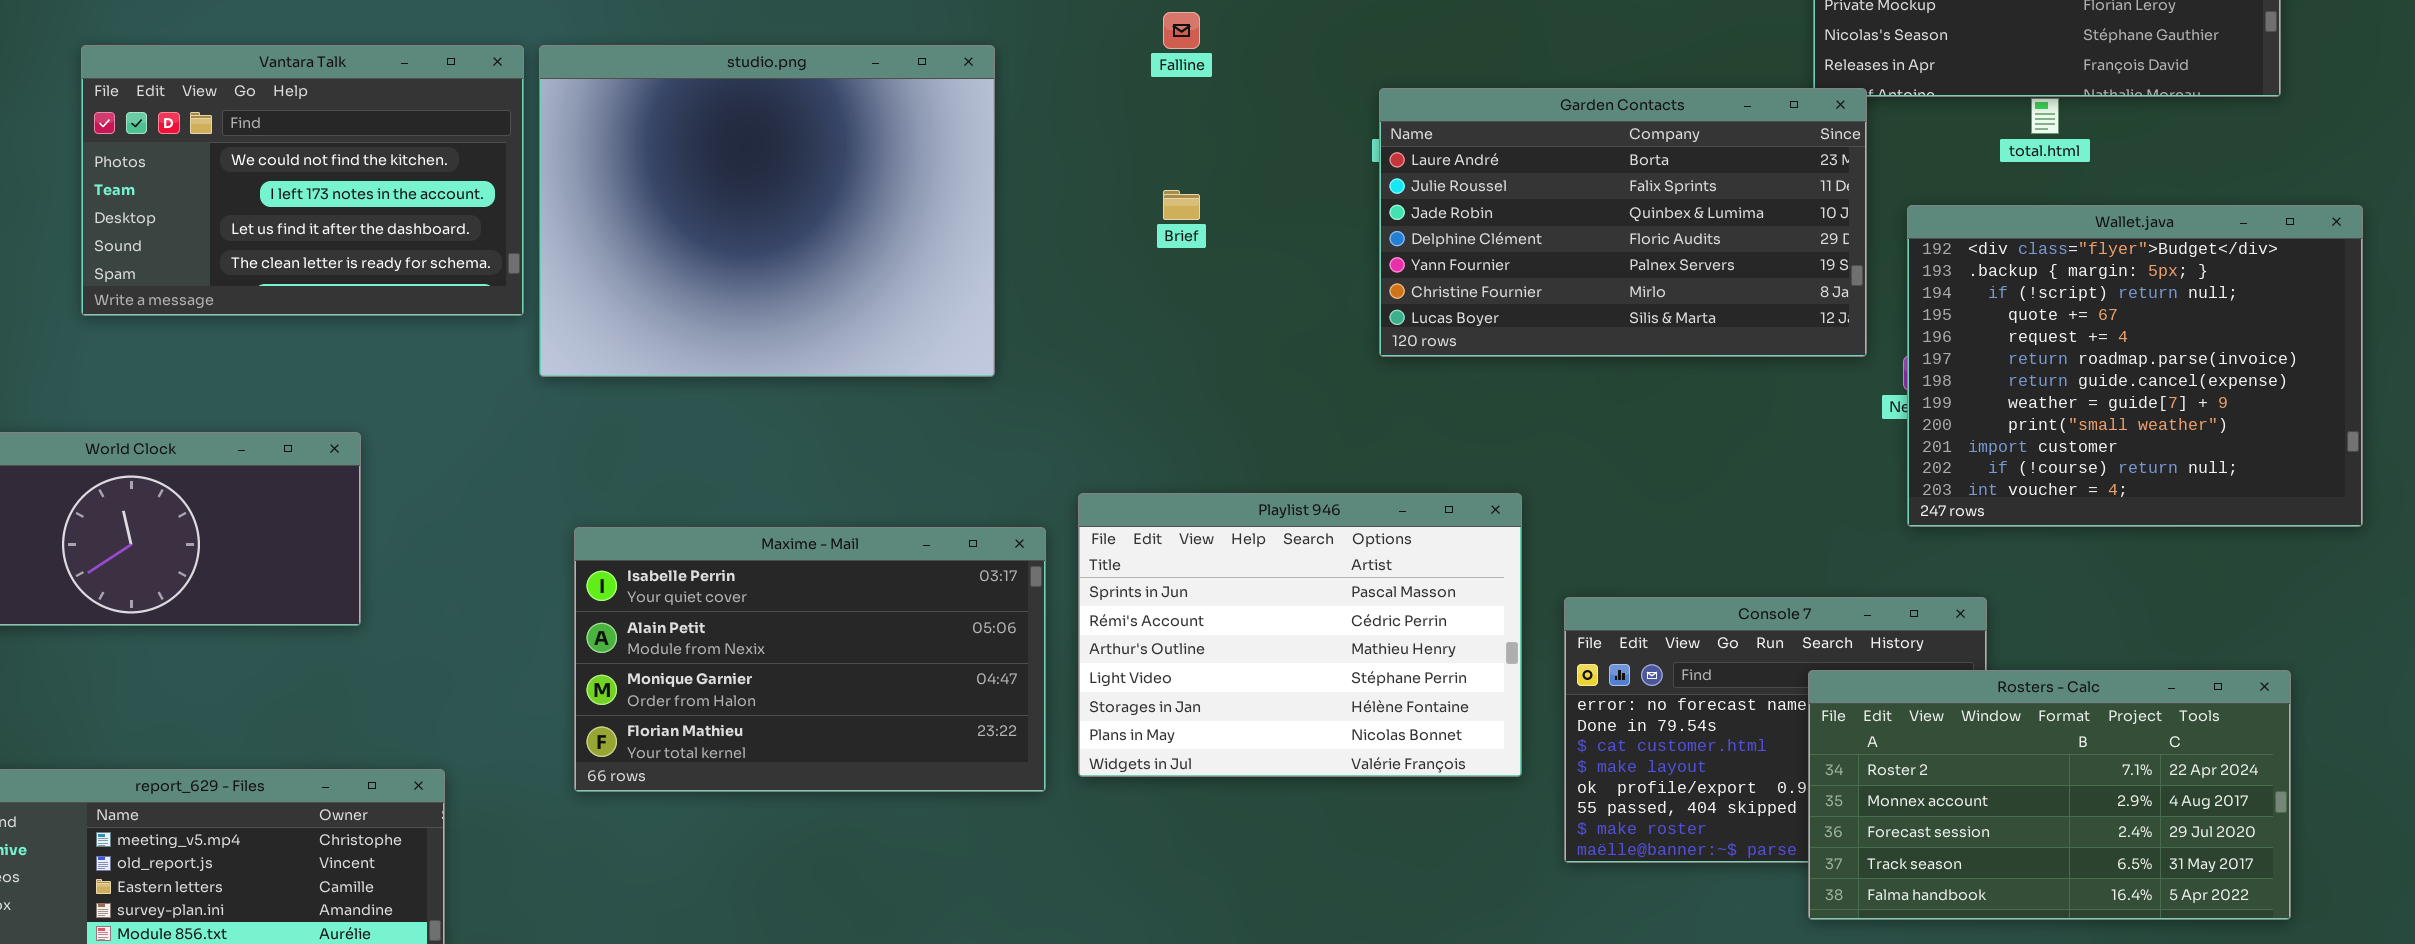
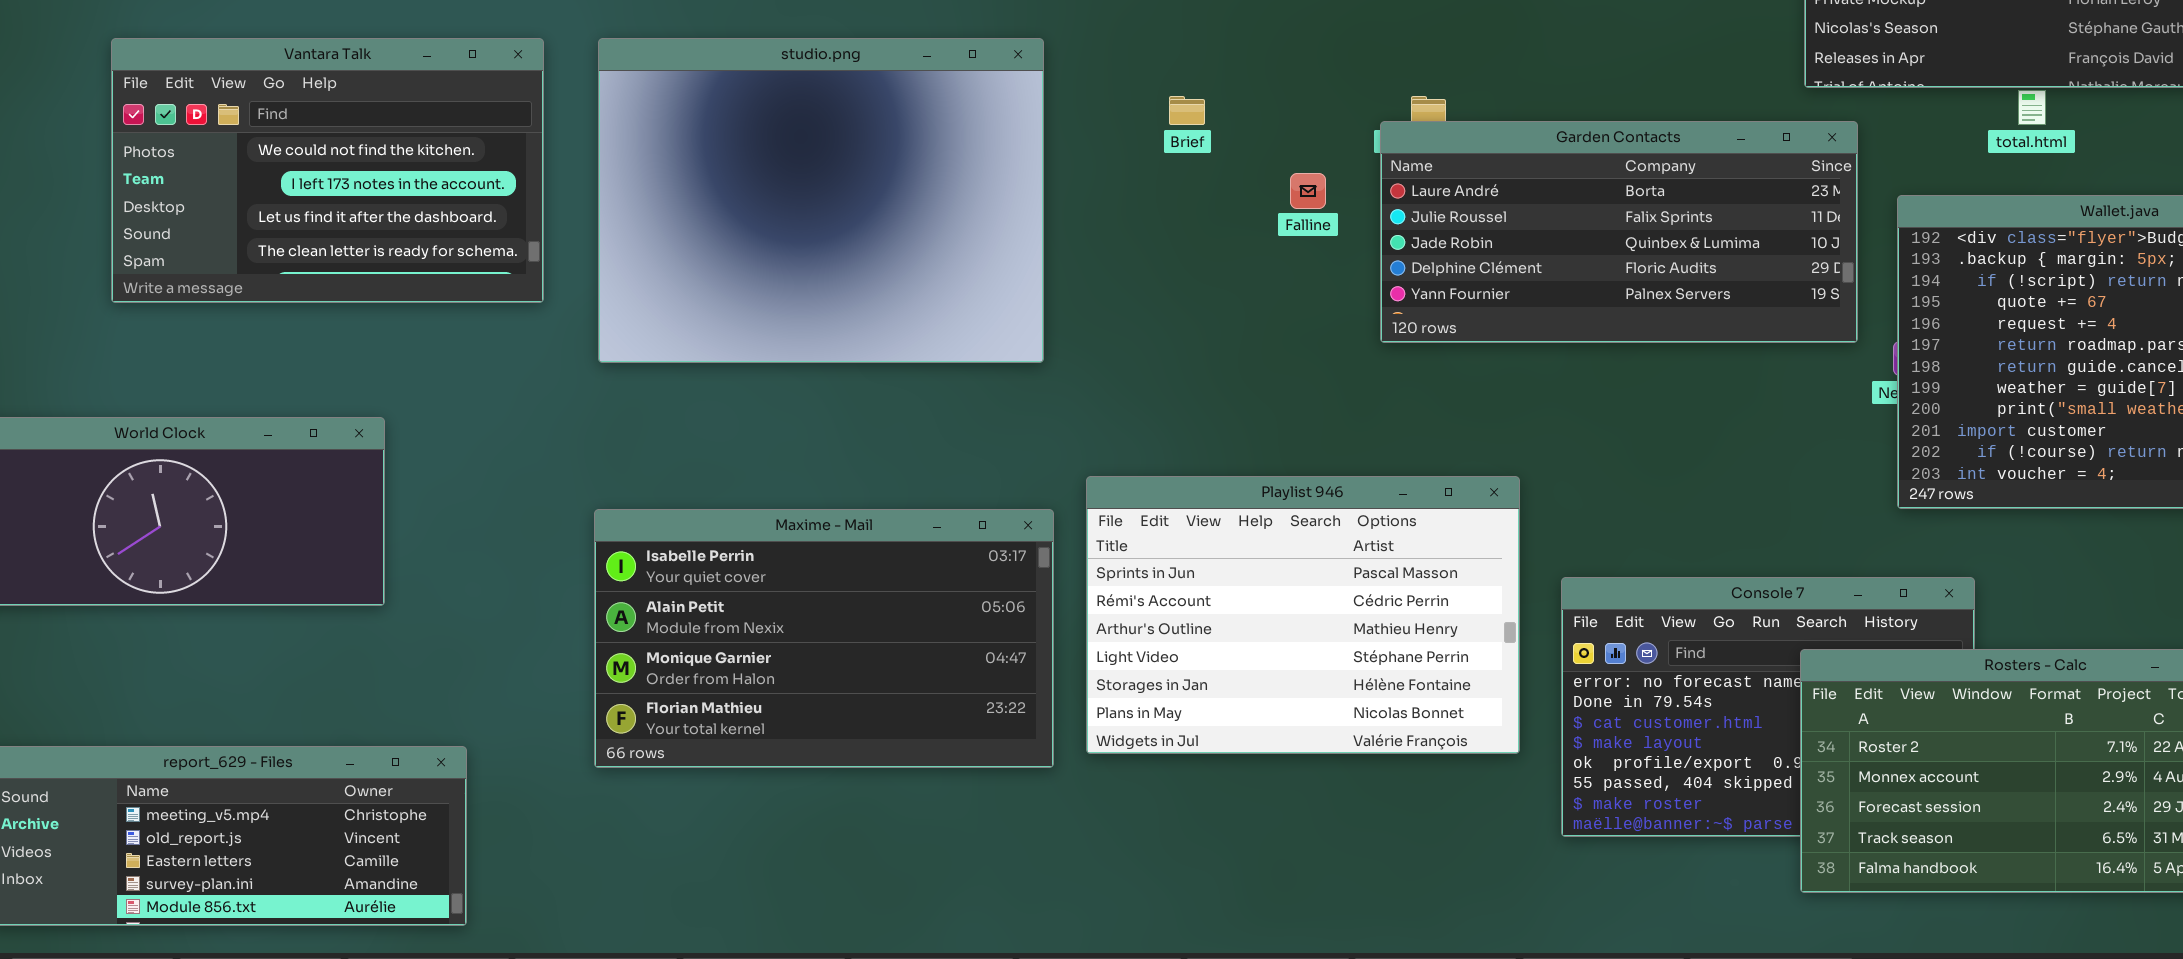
Falline: [1163,12,1200,49] -> [1290,173,1326,209], moved
studio.png: [539,45,995,377] -> [598,38,1044,363], moved
Garden Contacts: [1379,88,1867,357] -> [1380,121,1858,343], resized
Brief: [1163,190,1200,220] -> [1169,96,1205,125], moved

